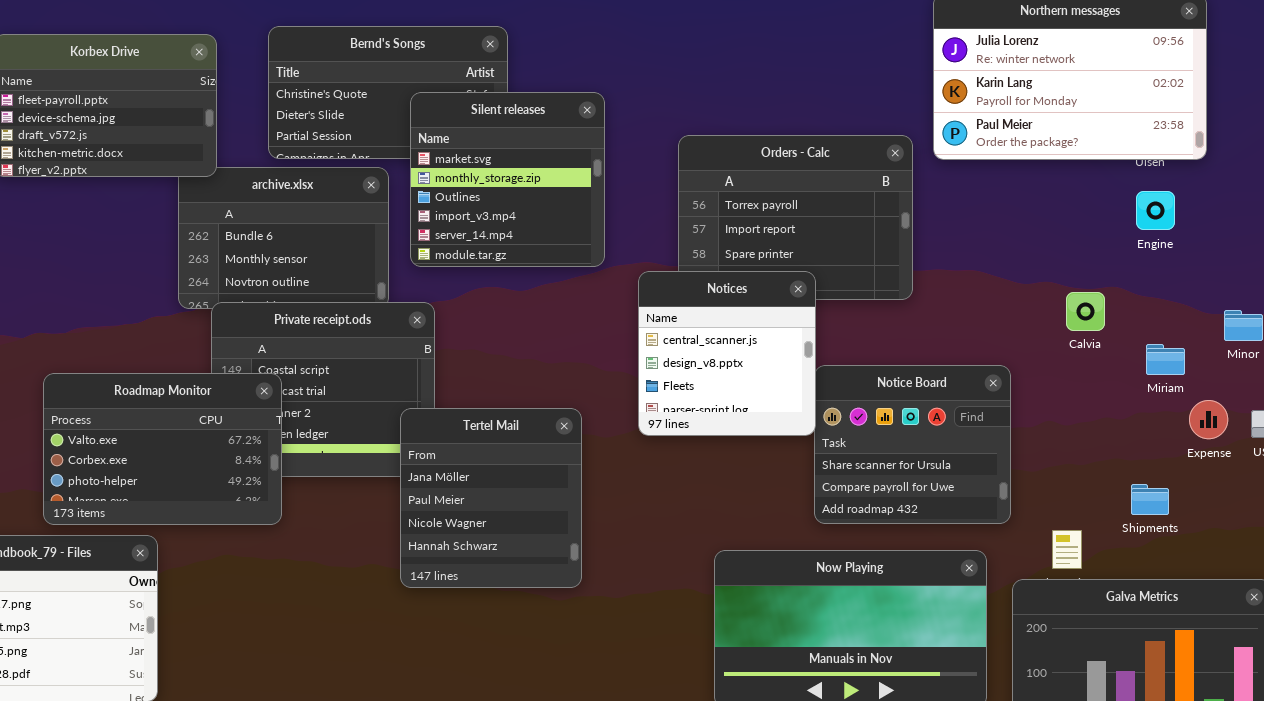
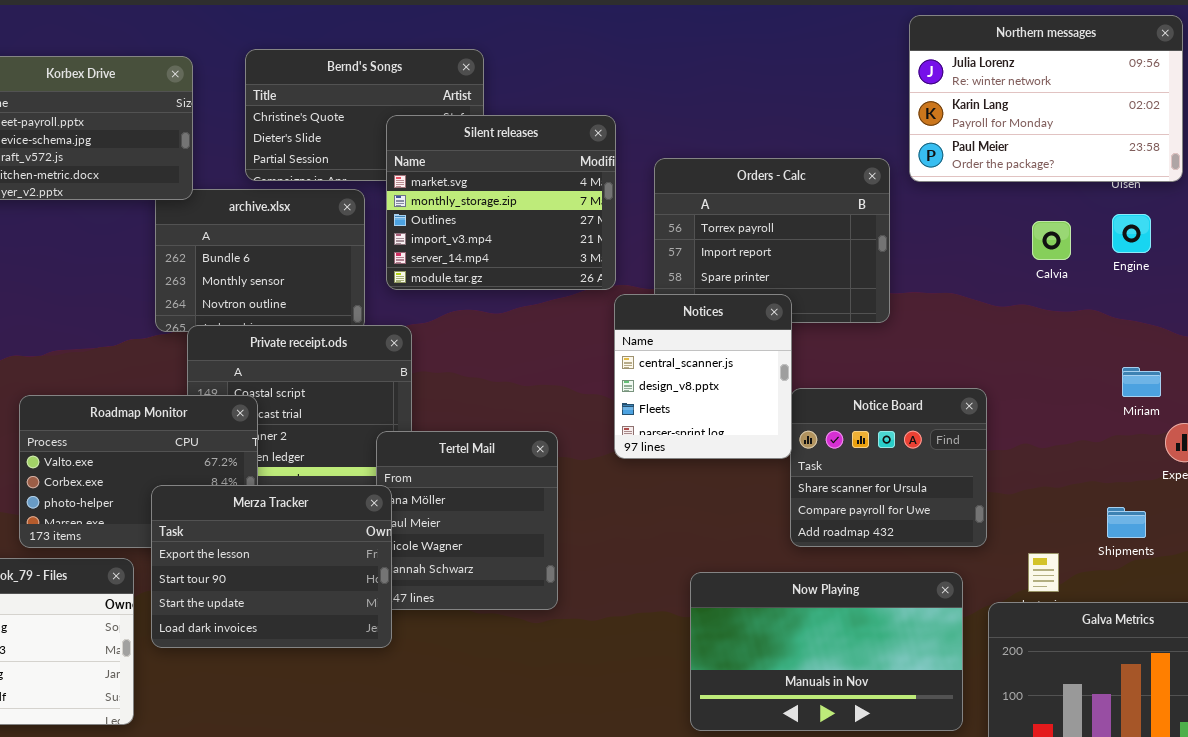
Silent releases: [410,92,605,267] -> [386,115,616,290], resized
Calvia: [1066,292,1105,331] -> [1032,221,1071,260], moved
Merza Tracker: none -> [151,485,392,648], opened

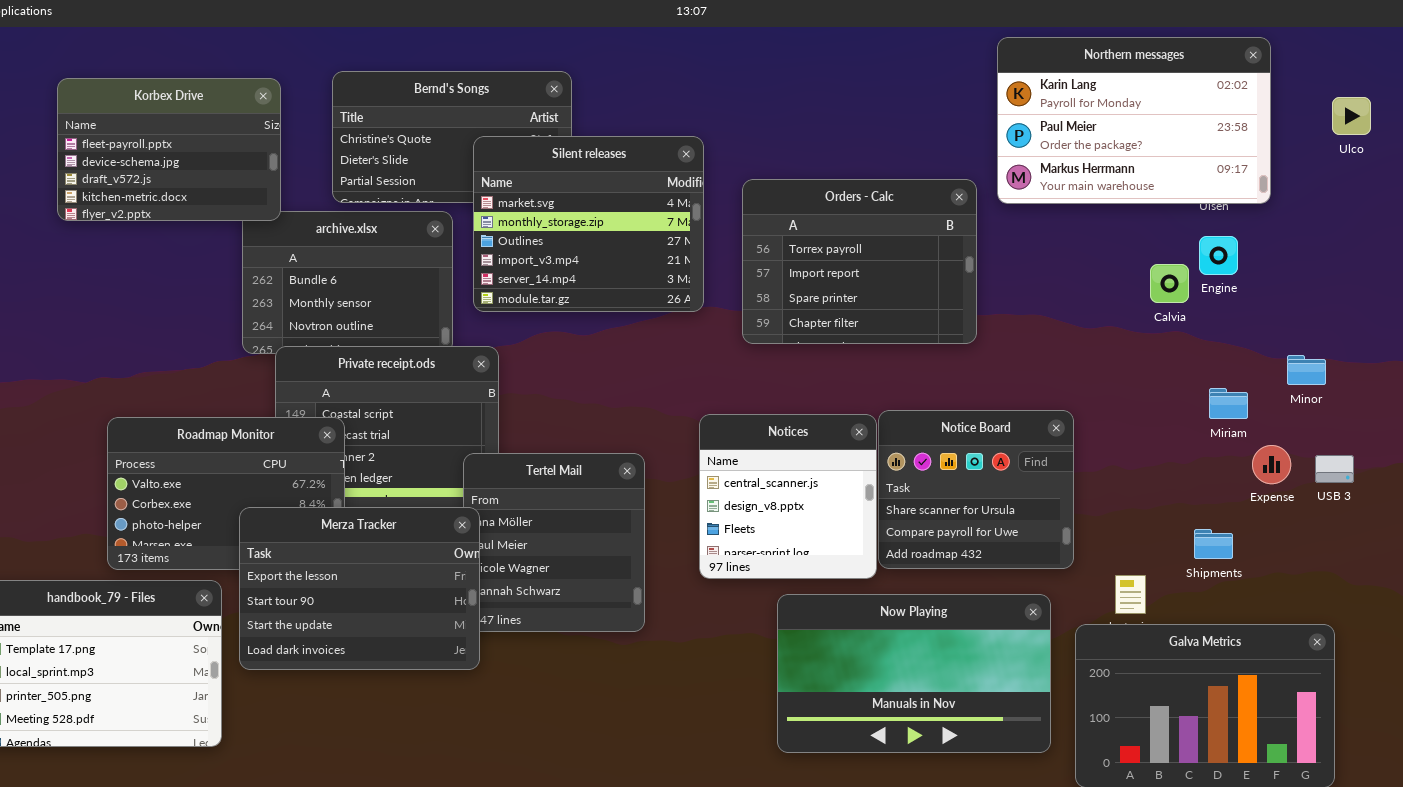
Northern messages: [909,15,1183,182] -> [997,37,1271,204], scrolled down 1 row
Calvia: [1032,221,1071,260] -> [1150,264,1189,303], moved
Notices: [614,294,792,459] -> [699,414,877,579], moved

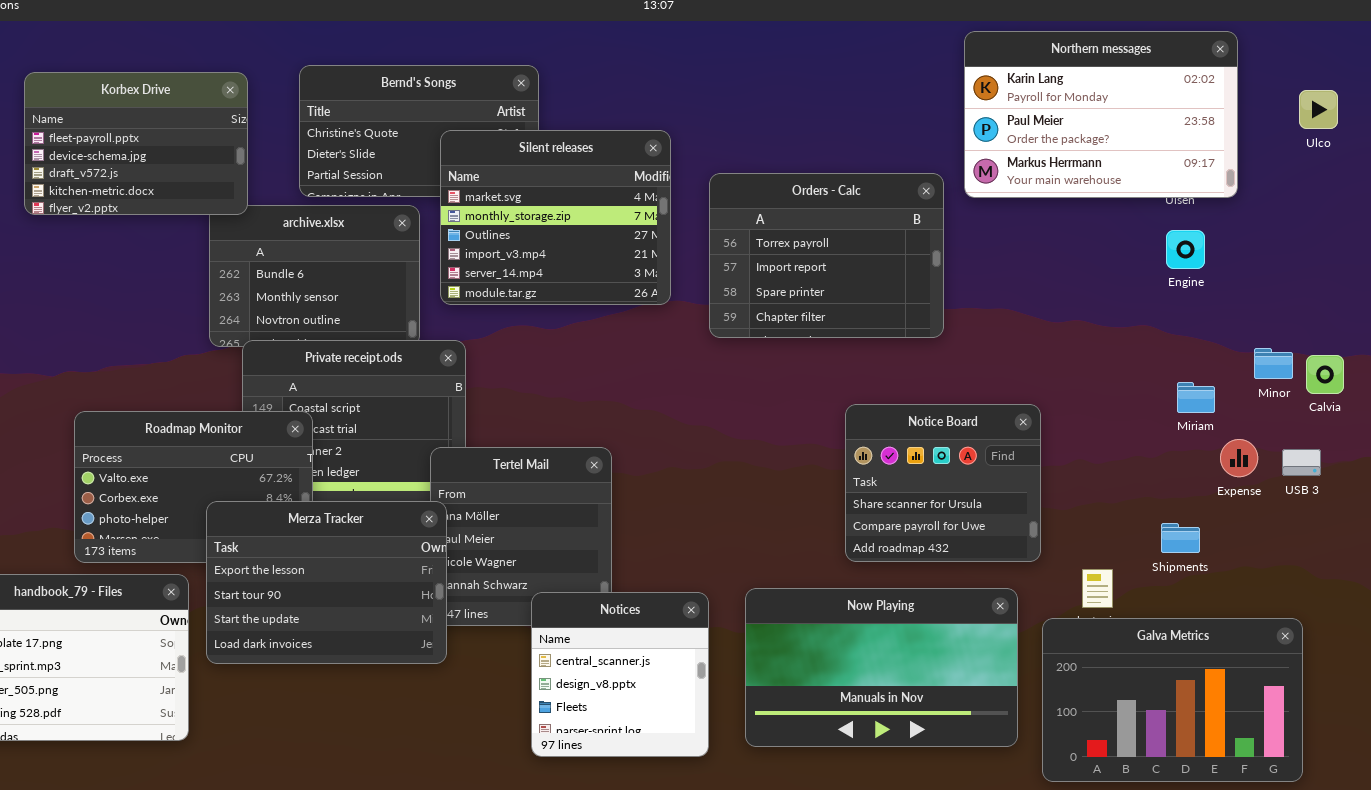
Calvia: [1150,264,1189,303] -> [1306,355,1344,394], moved
Notices: [699,414,877,579] -> [531,592,709,757], moved

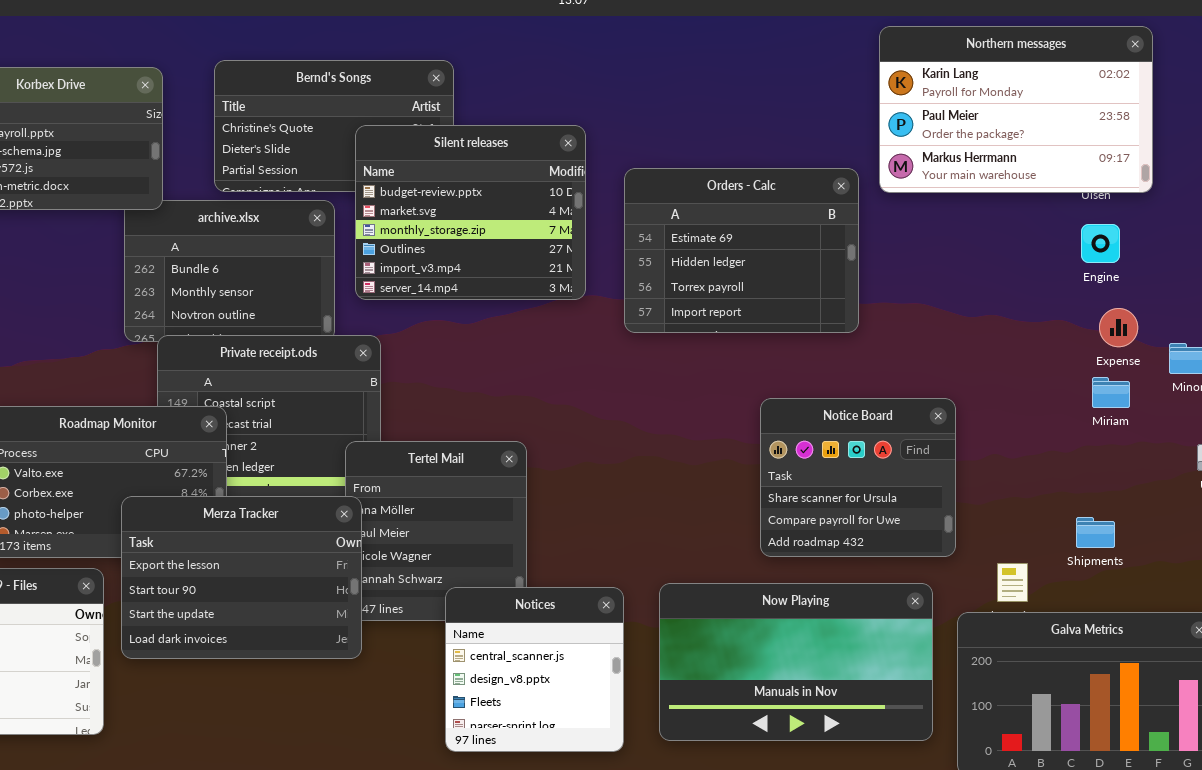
Silent releases: [440,130,671,305] -> [355,125,586,300], scrolled up 1 row
Orders - Calc: [709,173,944,338] -> [624,168,859,333], scrolled up 2 rows
Expense: [1220,439,1258,477] -> [1099,308,1138,347], moved

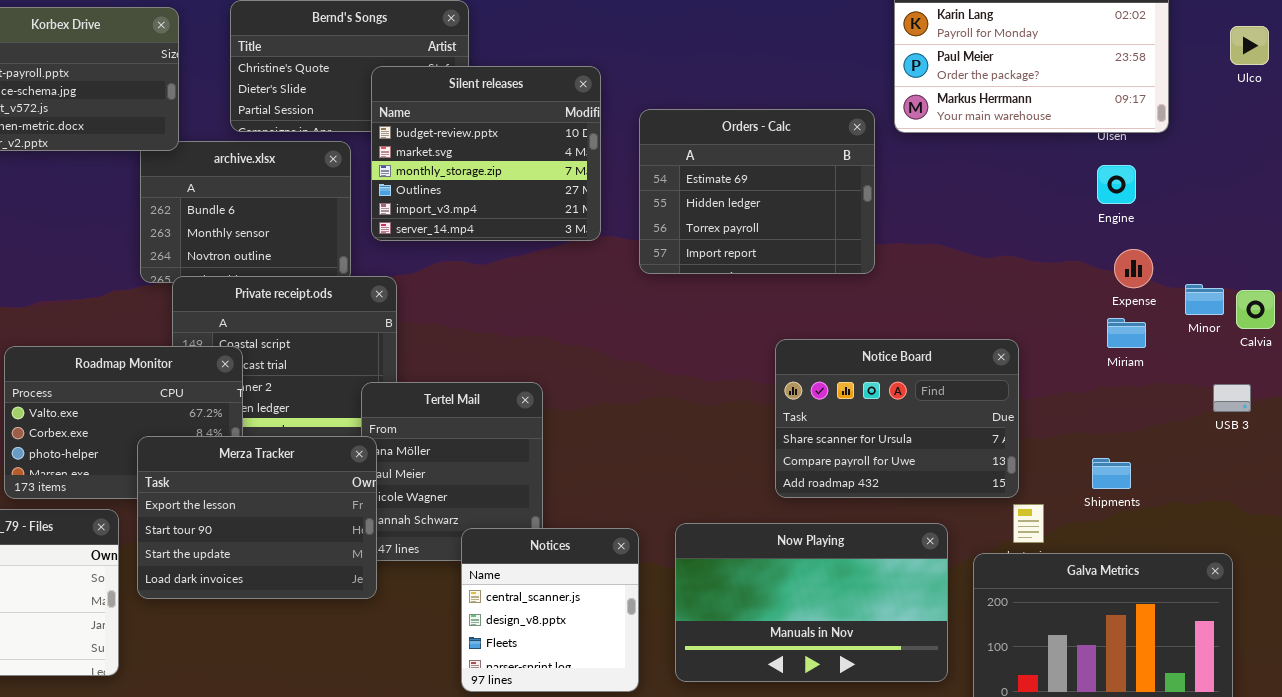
Notice Board: [760,398,956,557] -> [775,339,1019,498], resized

